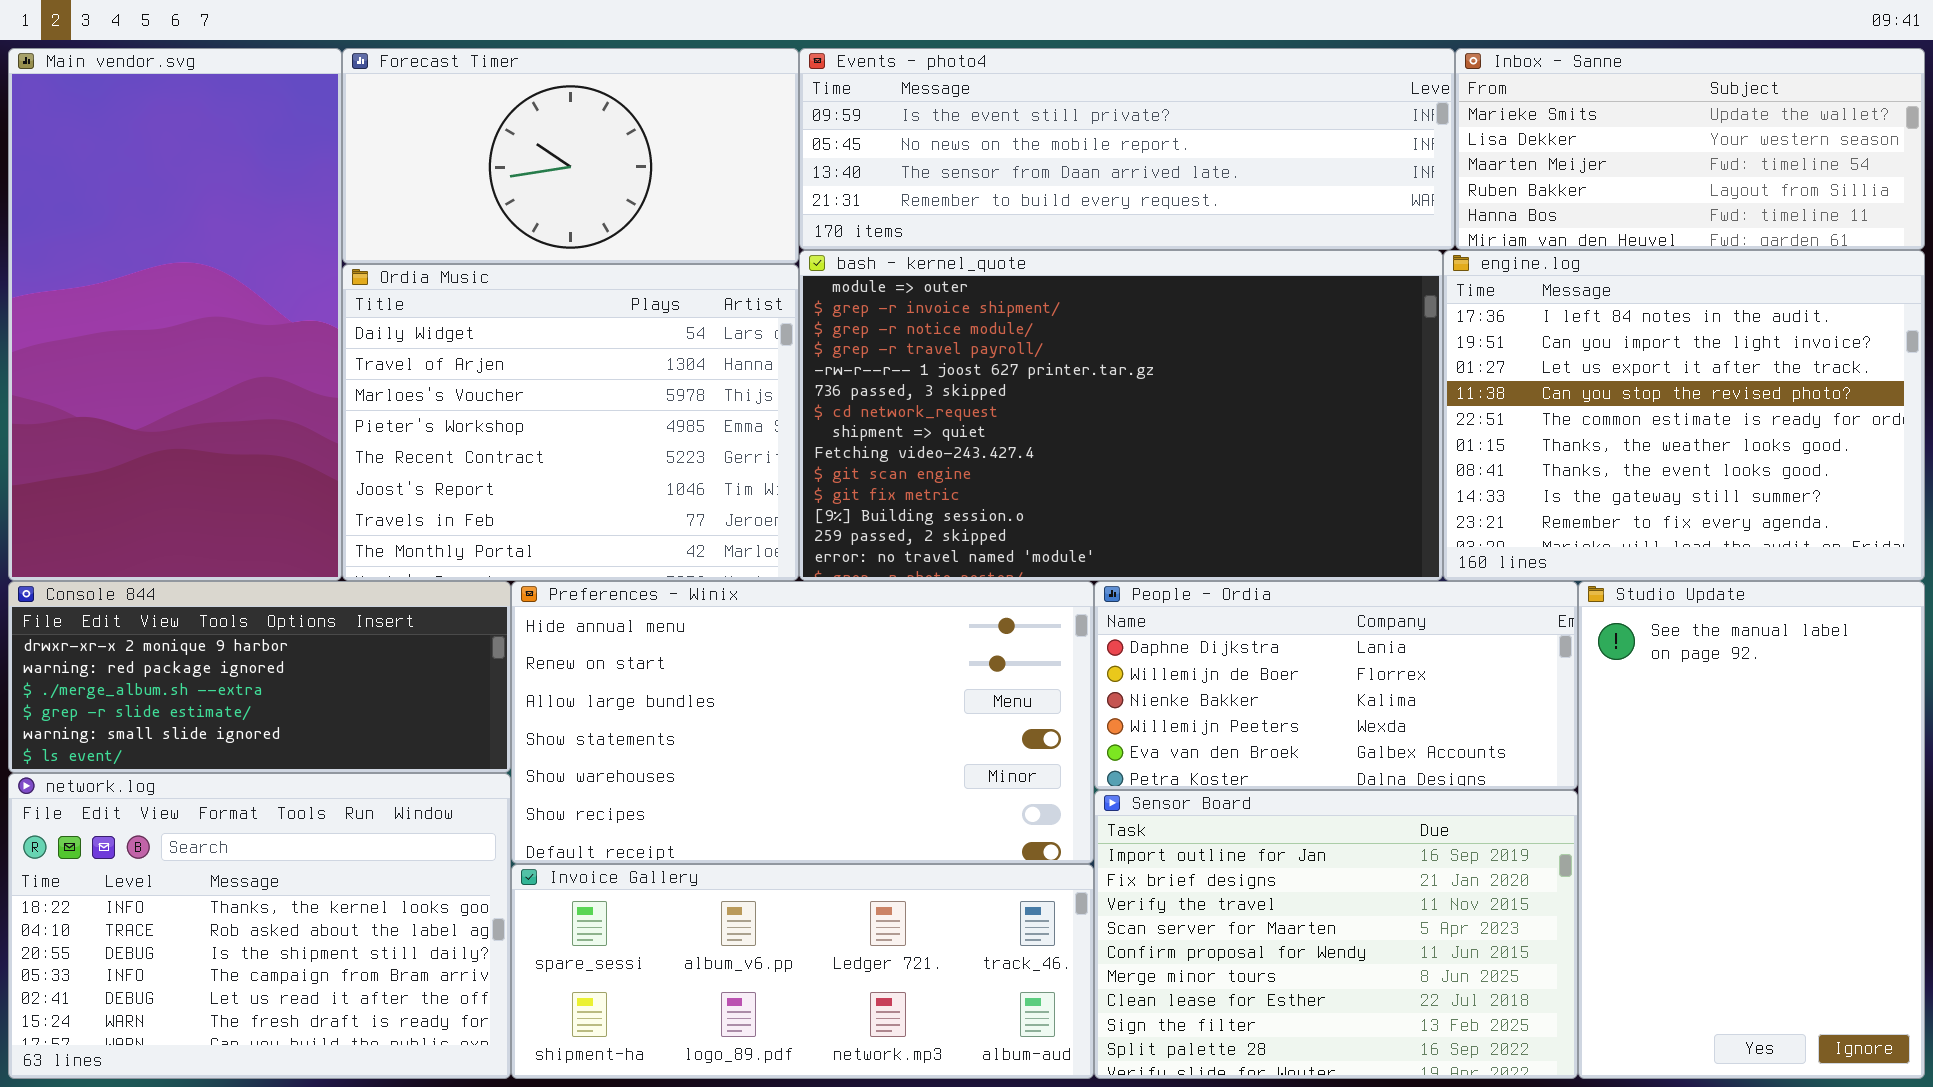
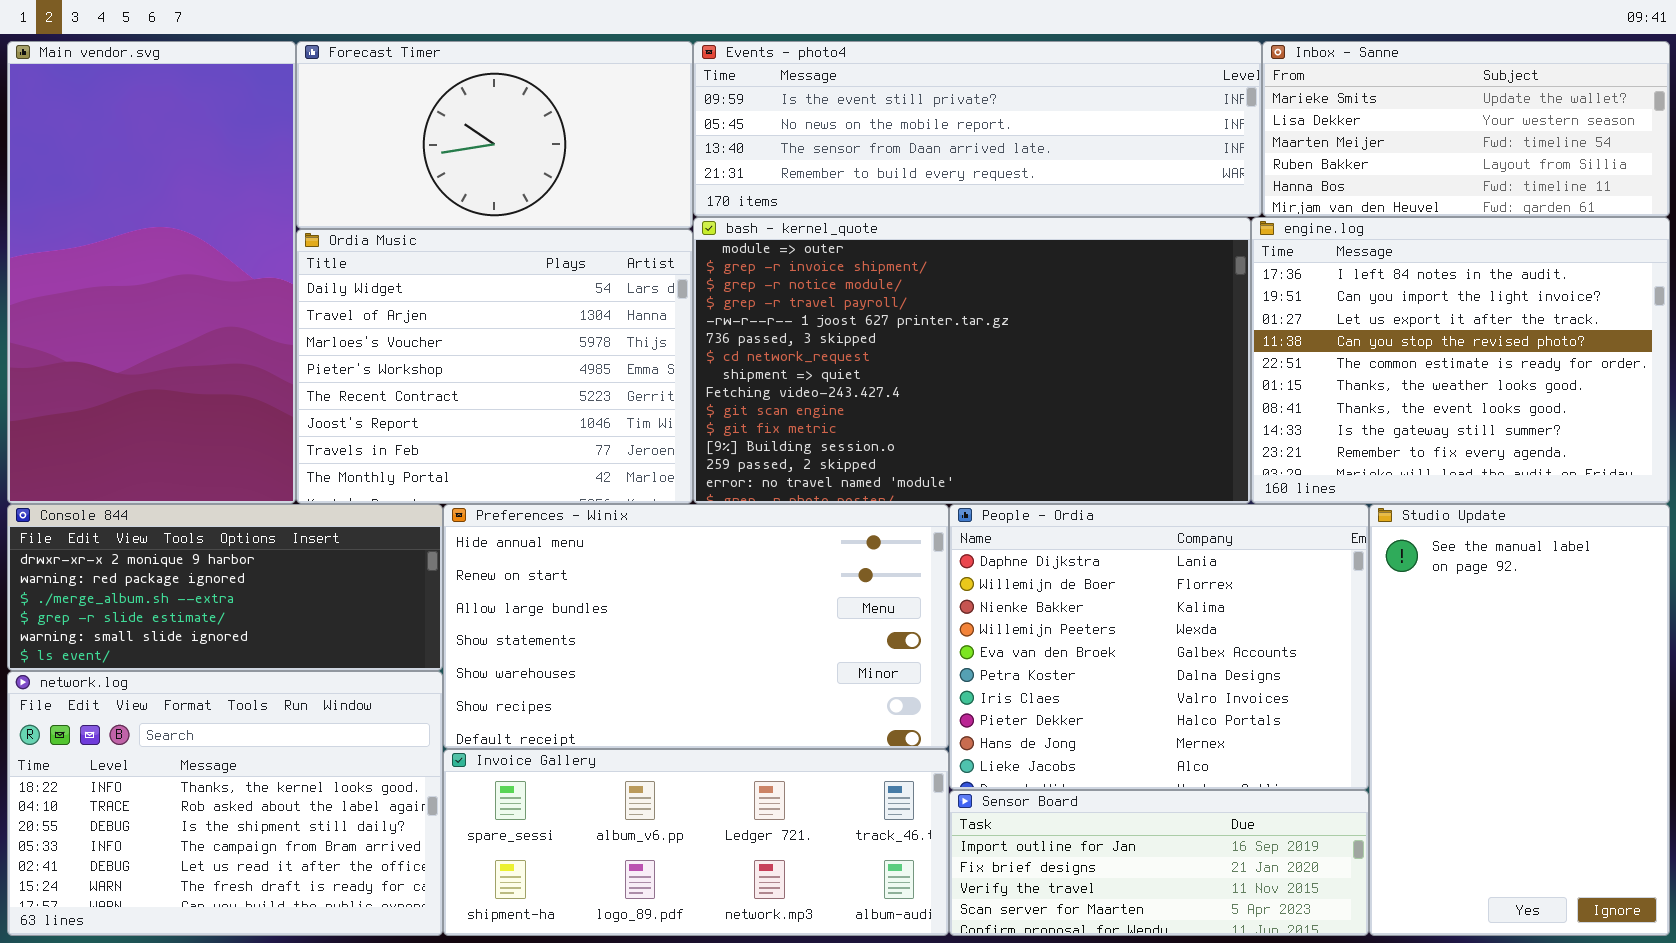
People - Ordia: [1094,581,1578,790] -> [949,504,1369,790], resized
Sensor Board: [1094,790,1578,1079] -> [949,790,1369,936], resized

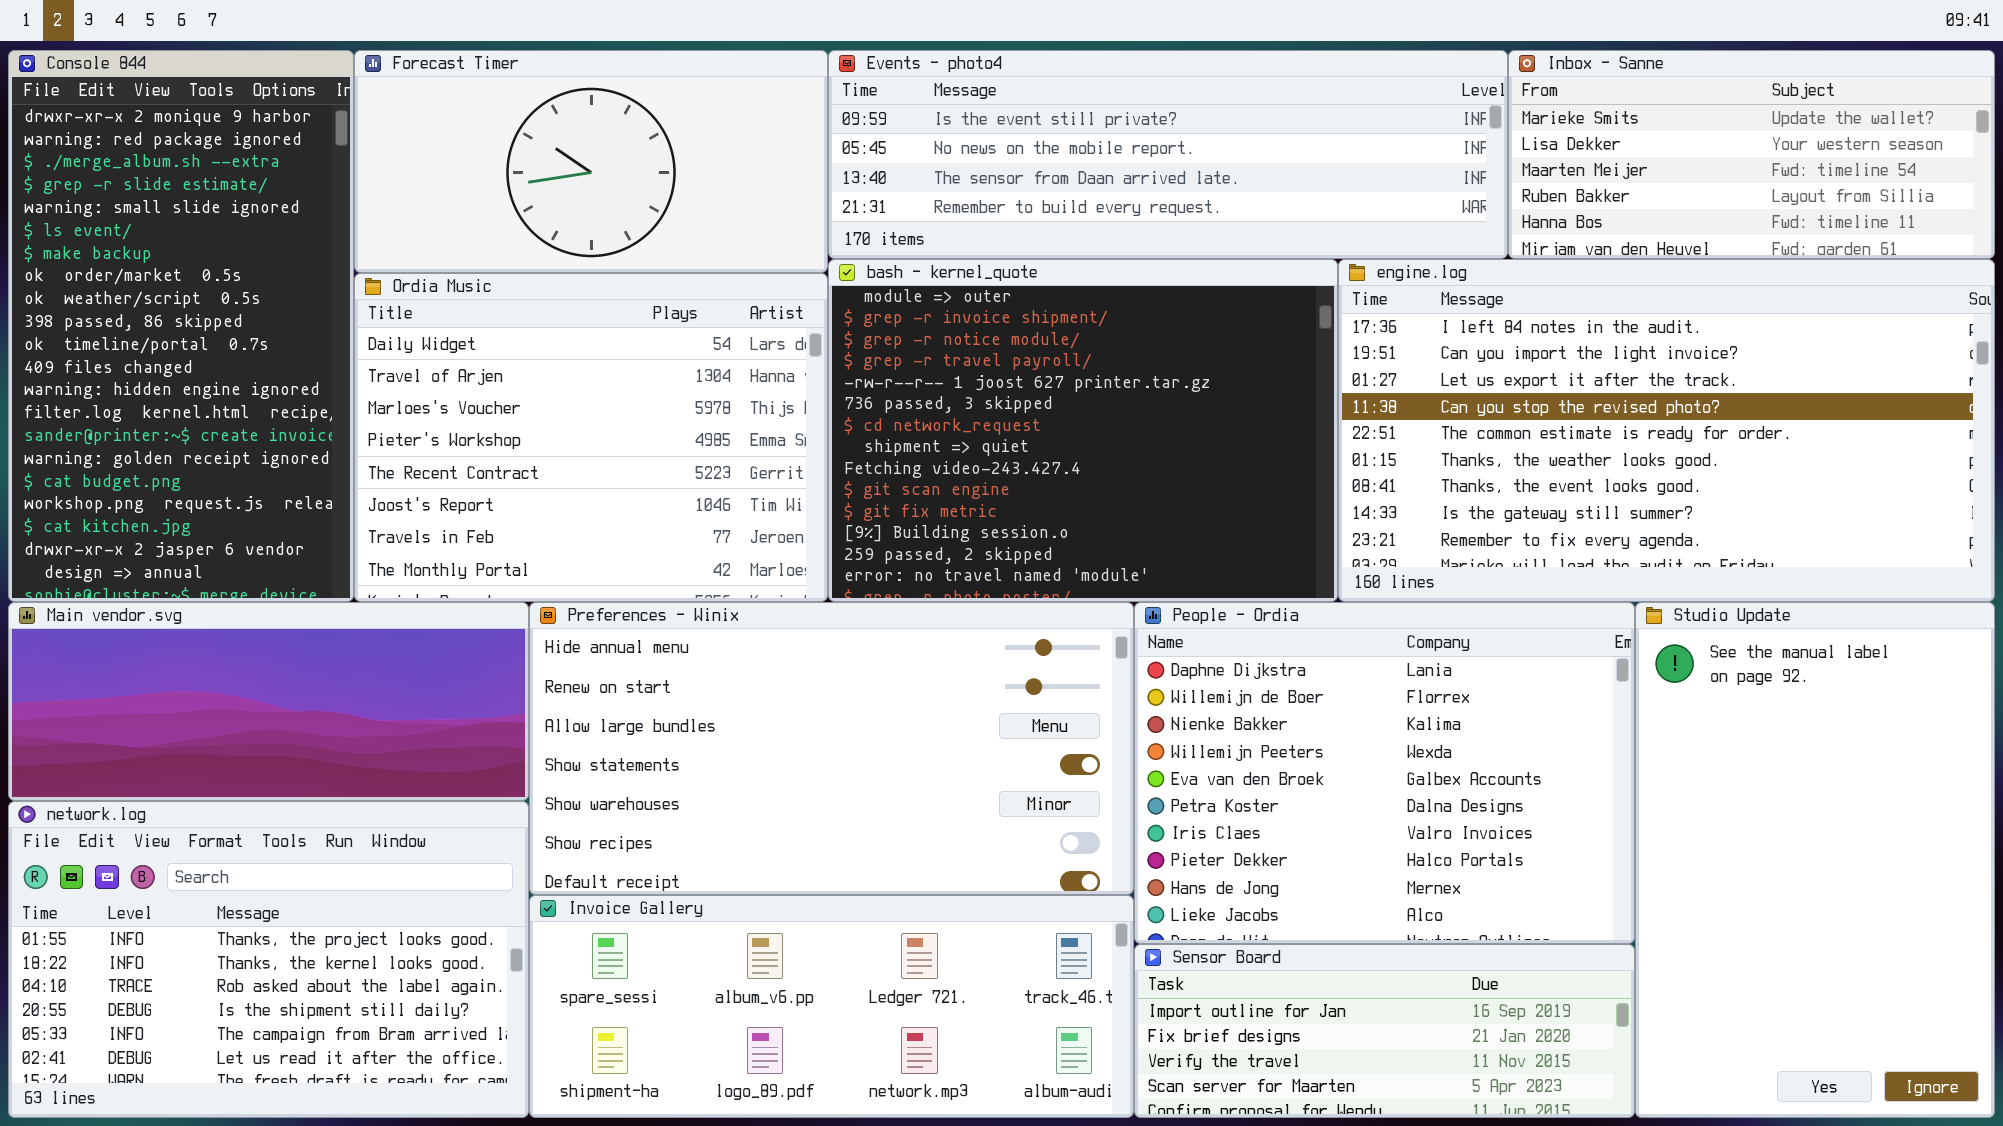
Main vendor.svg: [7,41,296,504] -> [8,602,529,801], moved, resized
bash - kernel_quote: [693,217,1251,504] -> [828,259,1338,602], resized
engine.log: [1251,217,1670,504] -> [1338,259,1995,602], resized
Console 844: [7,504,443,671] -> [8,50,354,602], moved, resized
network.log: [7,671,443,936] -> [8,801,529,1118], scrolled up 1 row

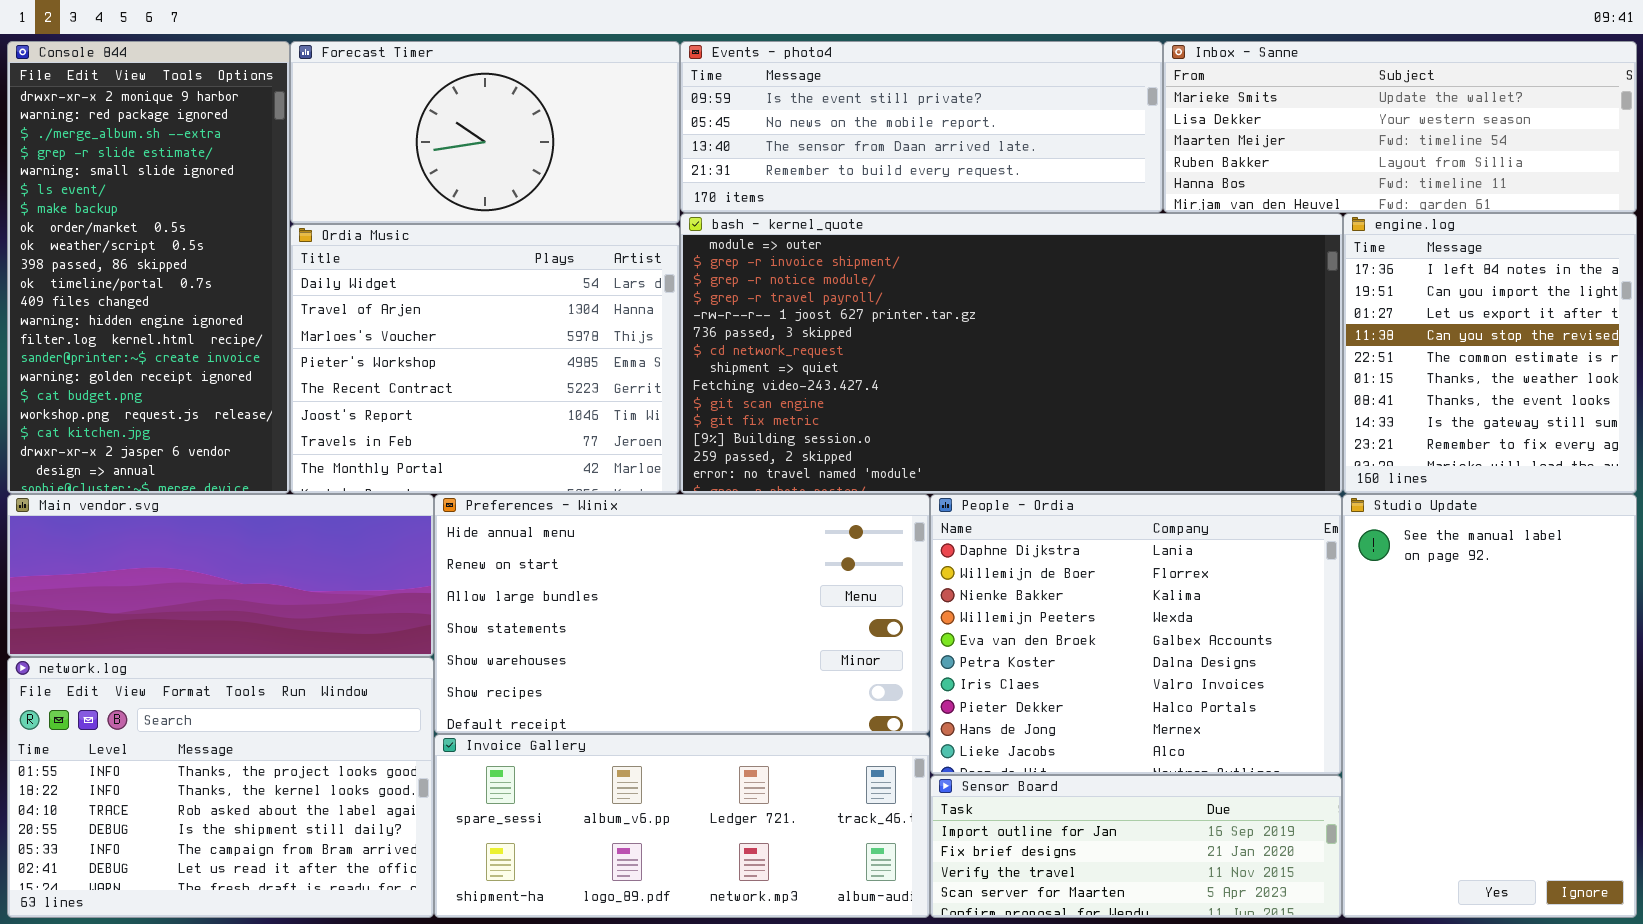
Events - photo4: [828,50,1508,259] -> [680,41,1163,213], resized
Inbox - Sanne: [1508,50,1995,259] -> [1163,41,1637,213], resized
bash - kernel_quote: [828,259,1338,602] -> [680,213,1343,494], resized
engine.log: [1338,259,1995,602] -> [1343,213,1637,494], resized

